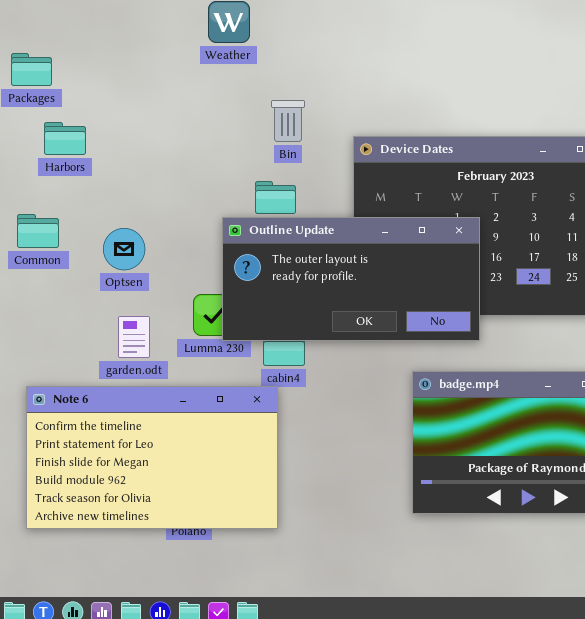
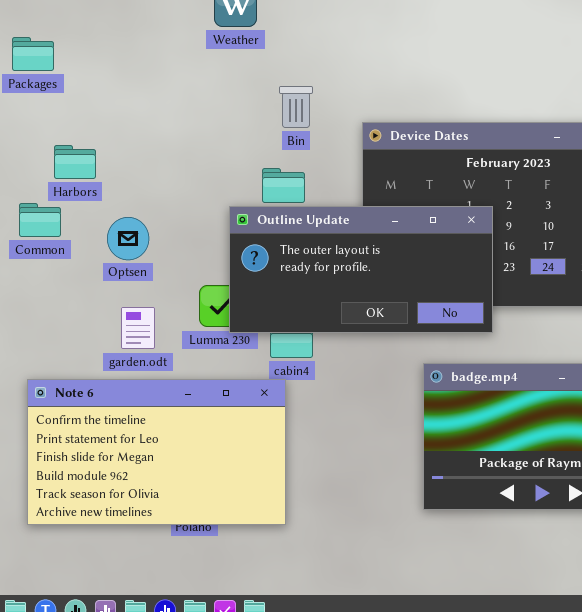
Harbors: [44,122,86,155] -> [54,145,96,179], moved

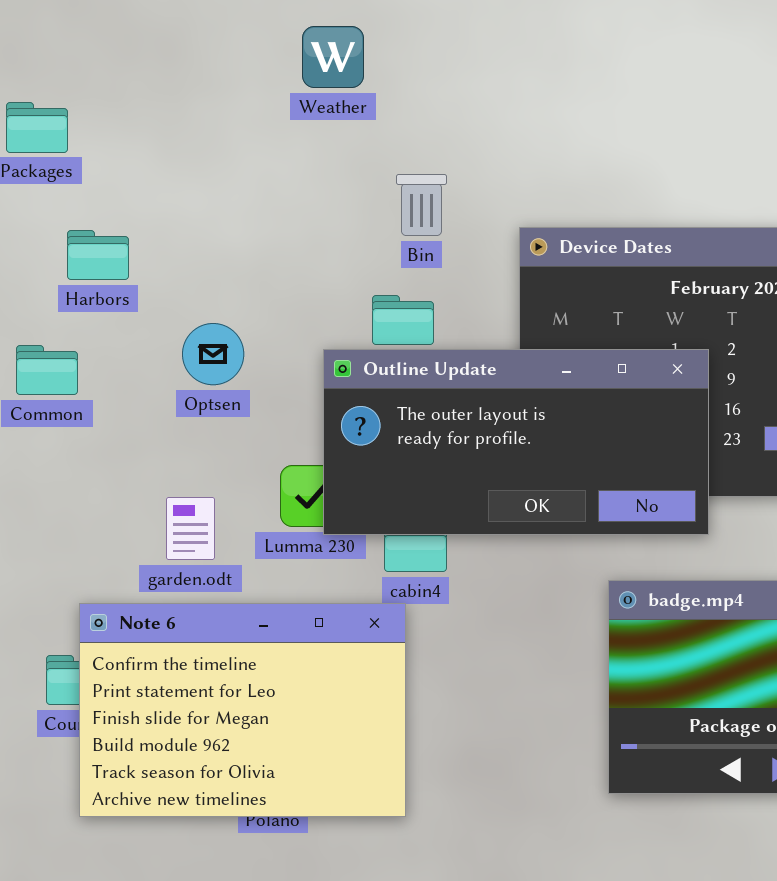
Harbors: [54,145,96,179] -> [67,230,129,280], moved
Optsen: [107,217,149,260] -> [182,323,244,385], moved
Note 6: [27,379,286,525] -> [79,603,406,817], resized

